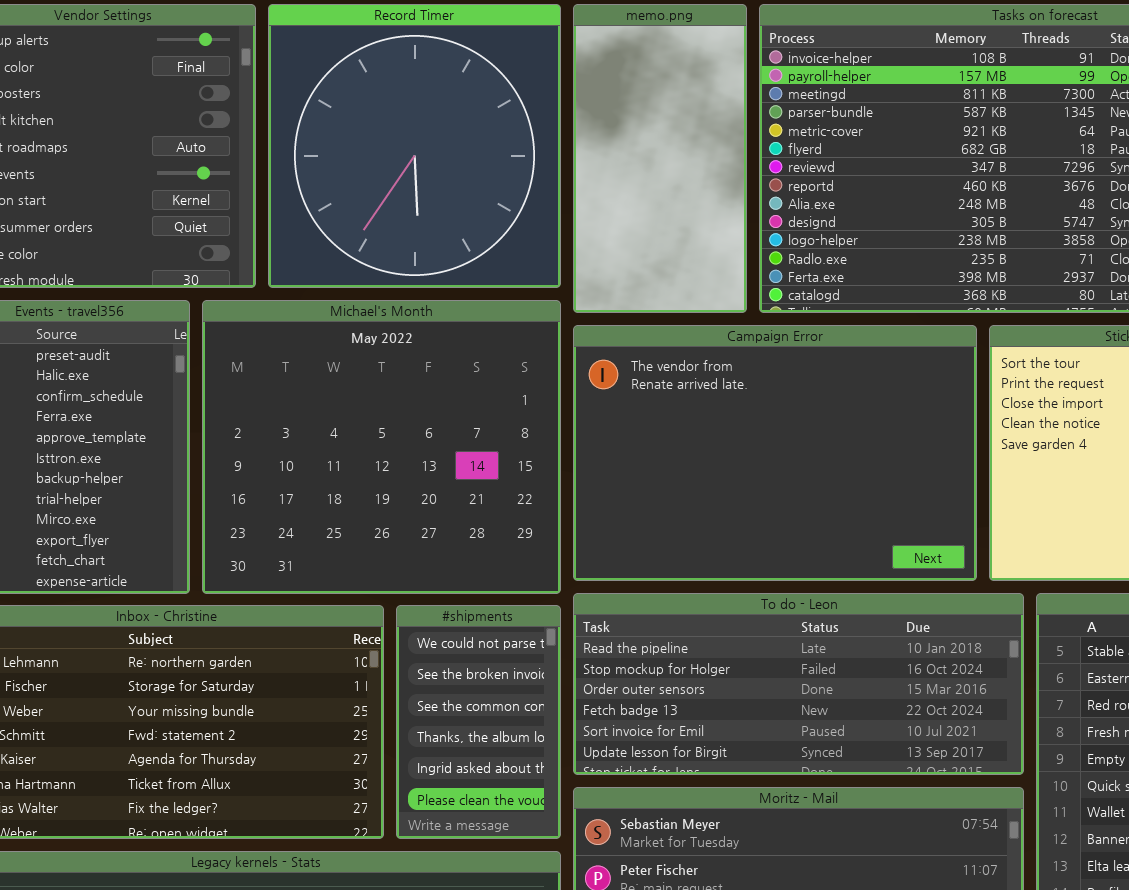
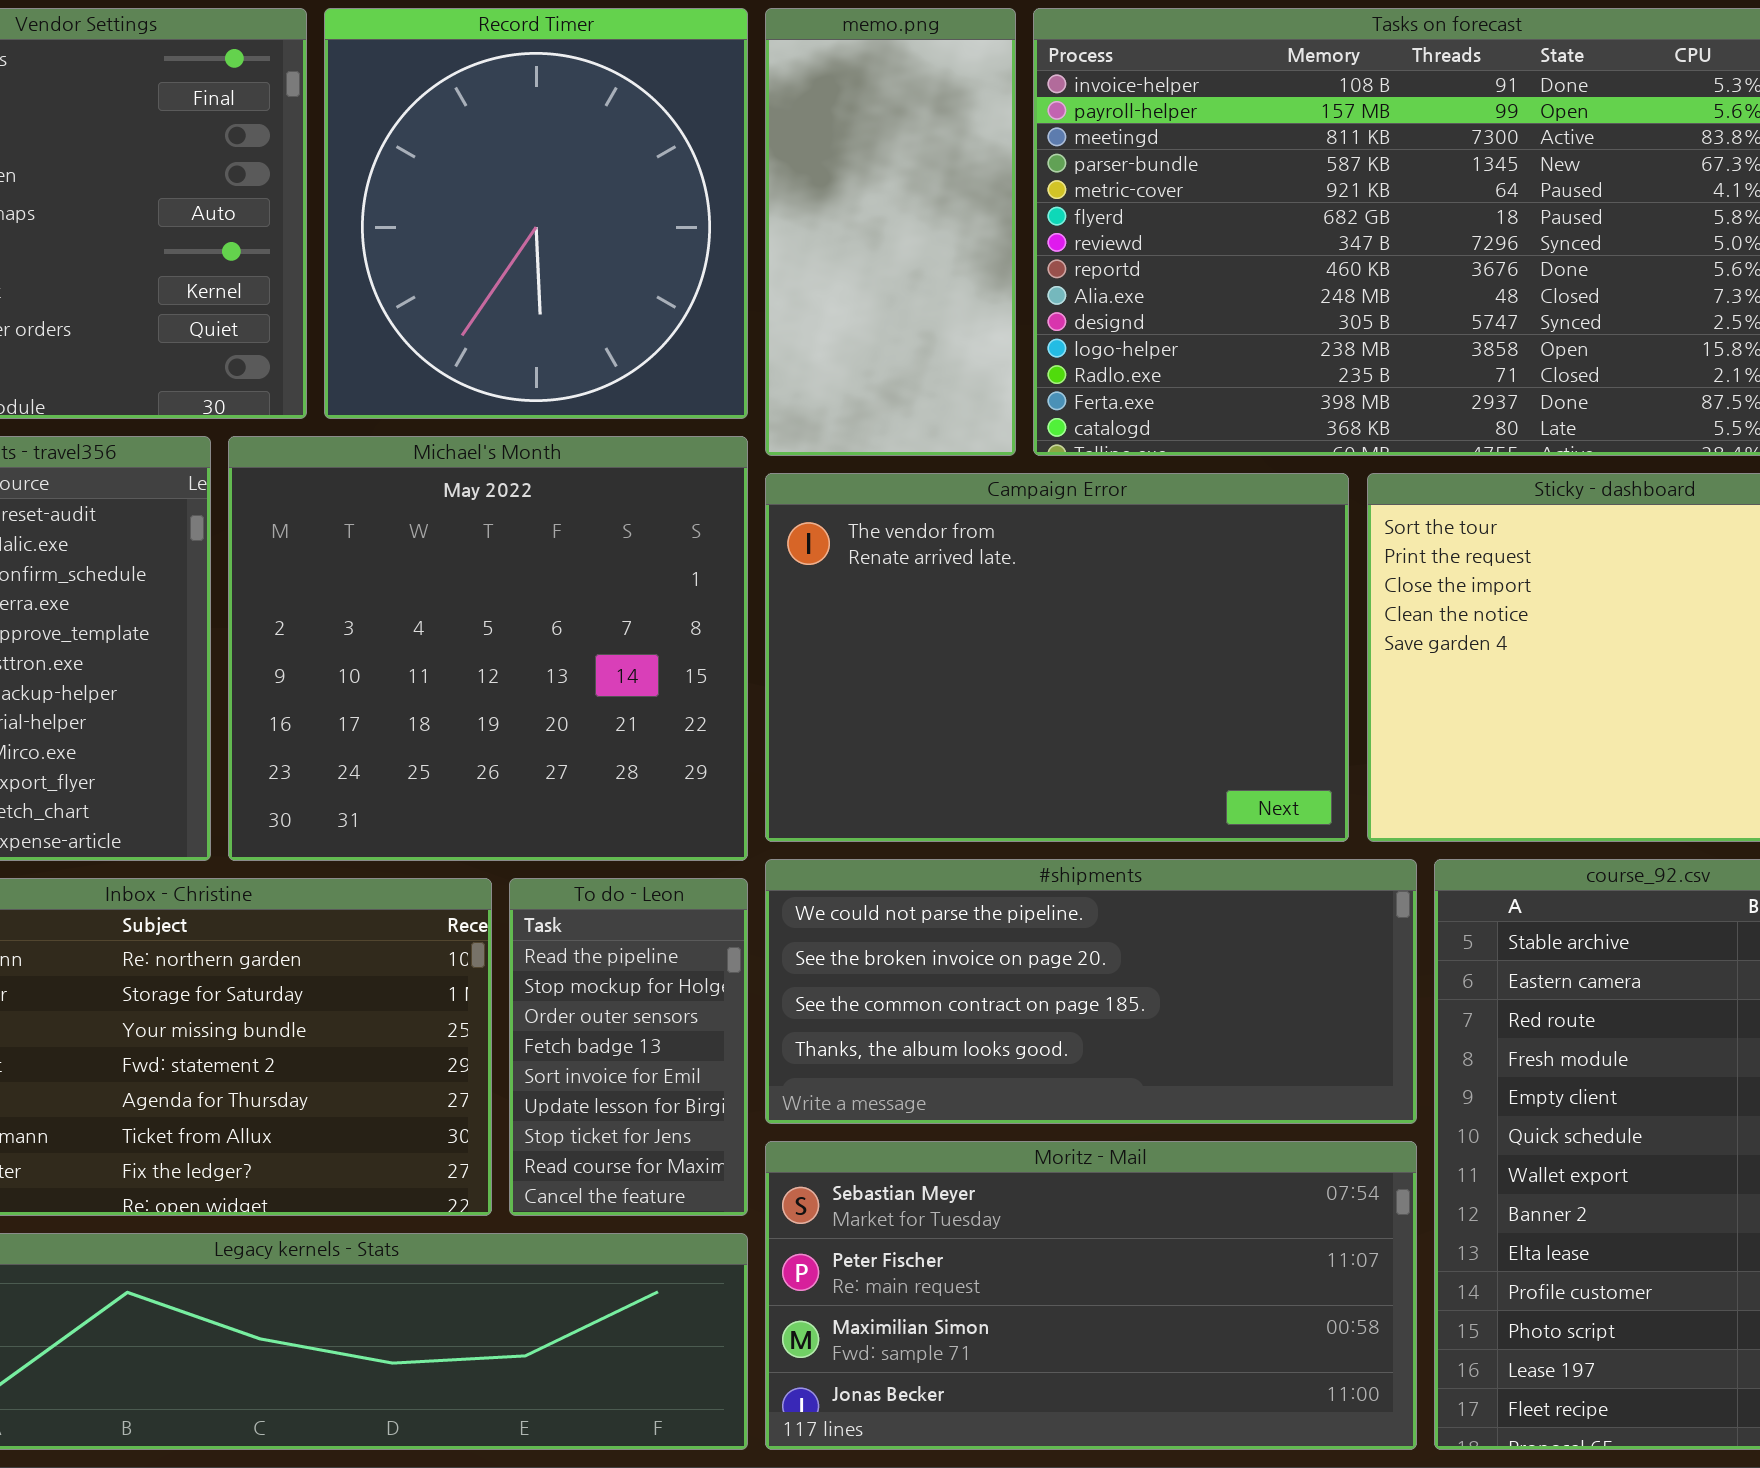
To do - Leon: [573,593,1024,775] -> [509,878,748,1216], moved, resized
#shipments: [396,605,561,839] -> [765,859,1417,1124], moved, resized

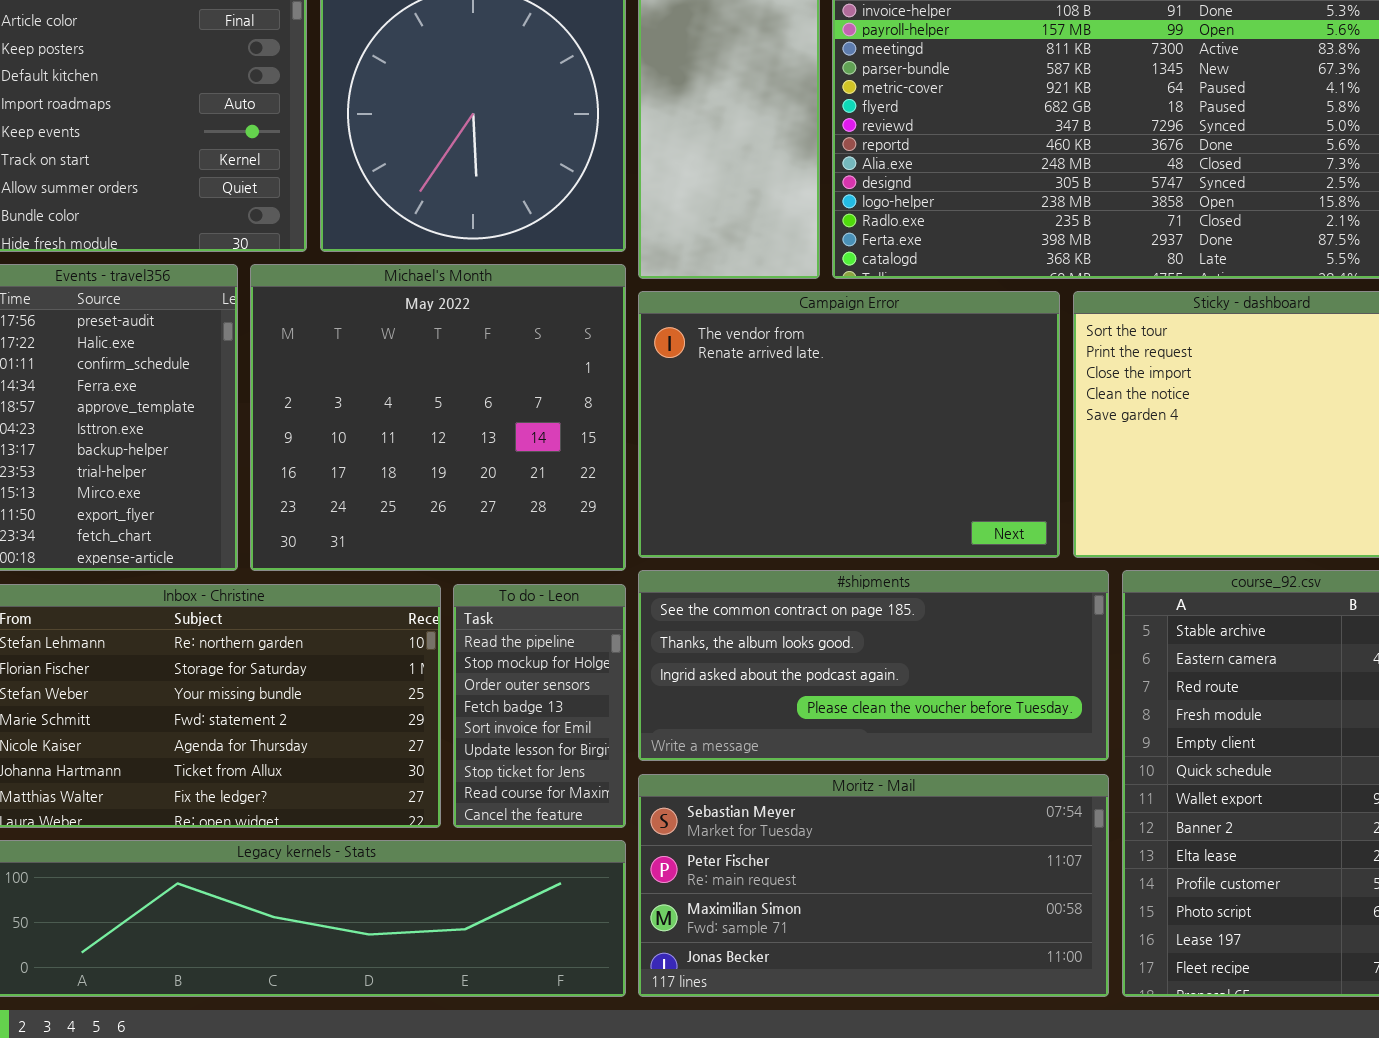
#shipments: [765,859,1417,1124] -> [638,570,1109,761], scrolled down 2 rows

